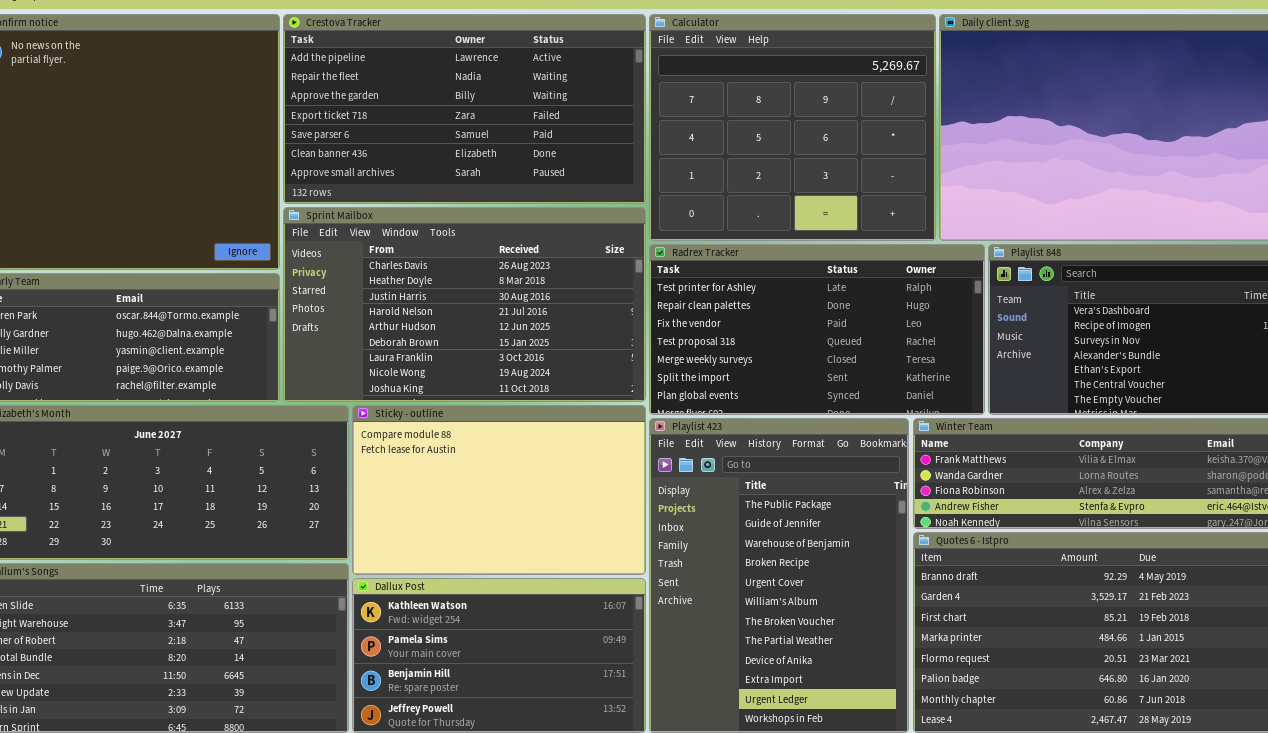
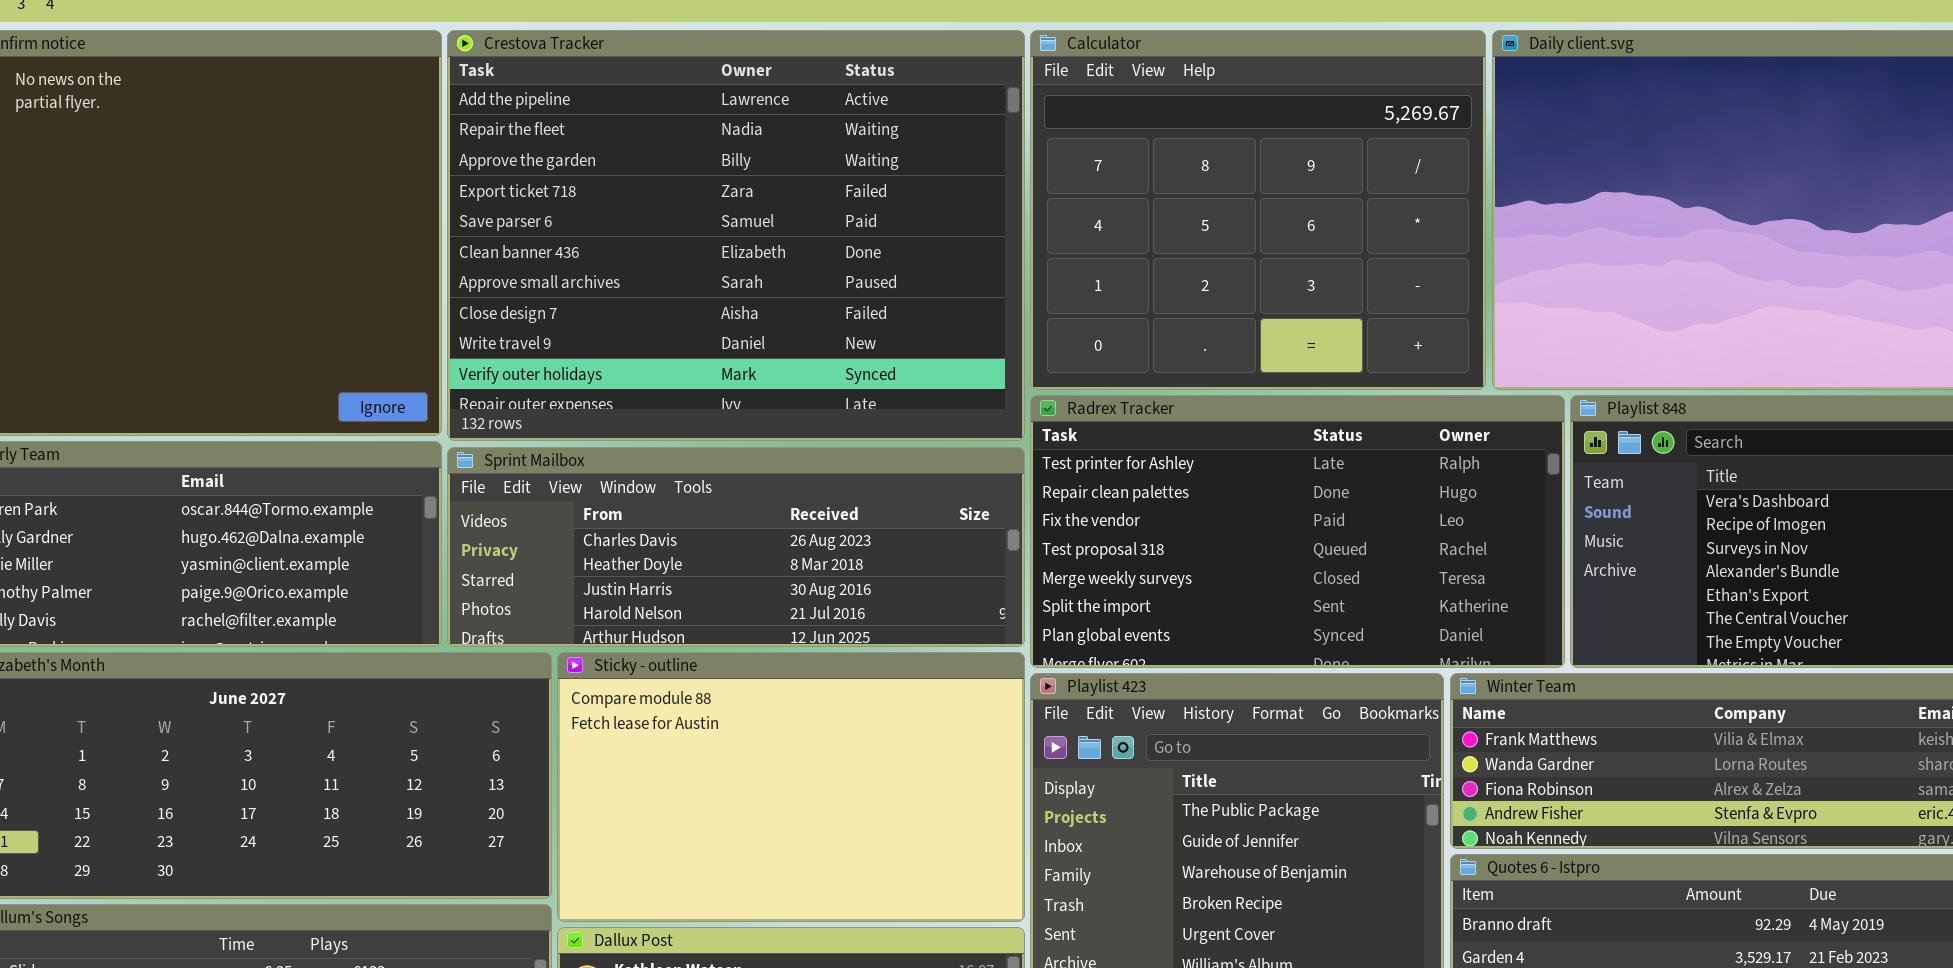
Crestova Tracker: [283,14,646,204] -> [447,30,1025,441], resized
Sprint Mailbox: [283,207,646,402] -> [447,447,1025,647], resized

